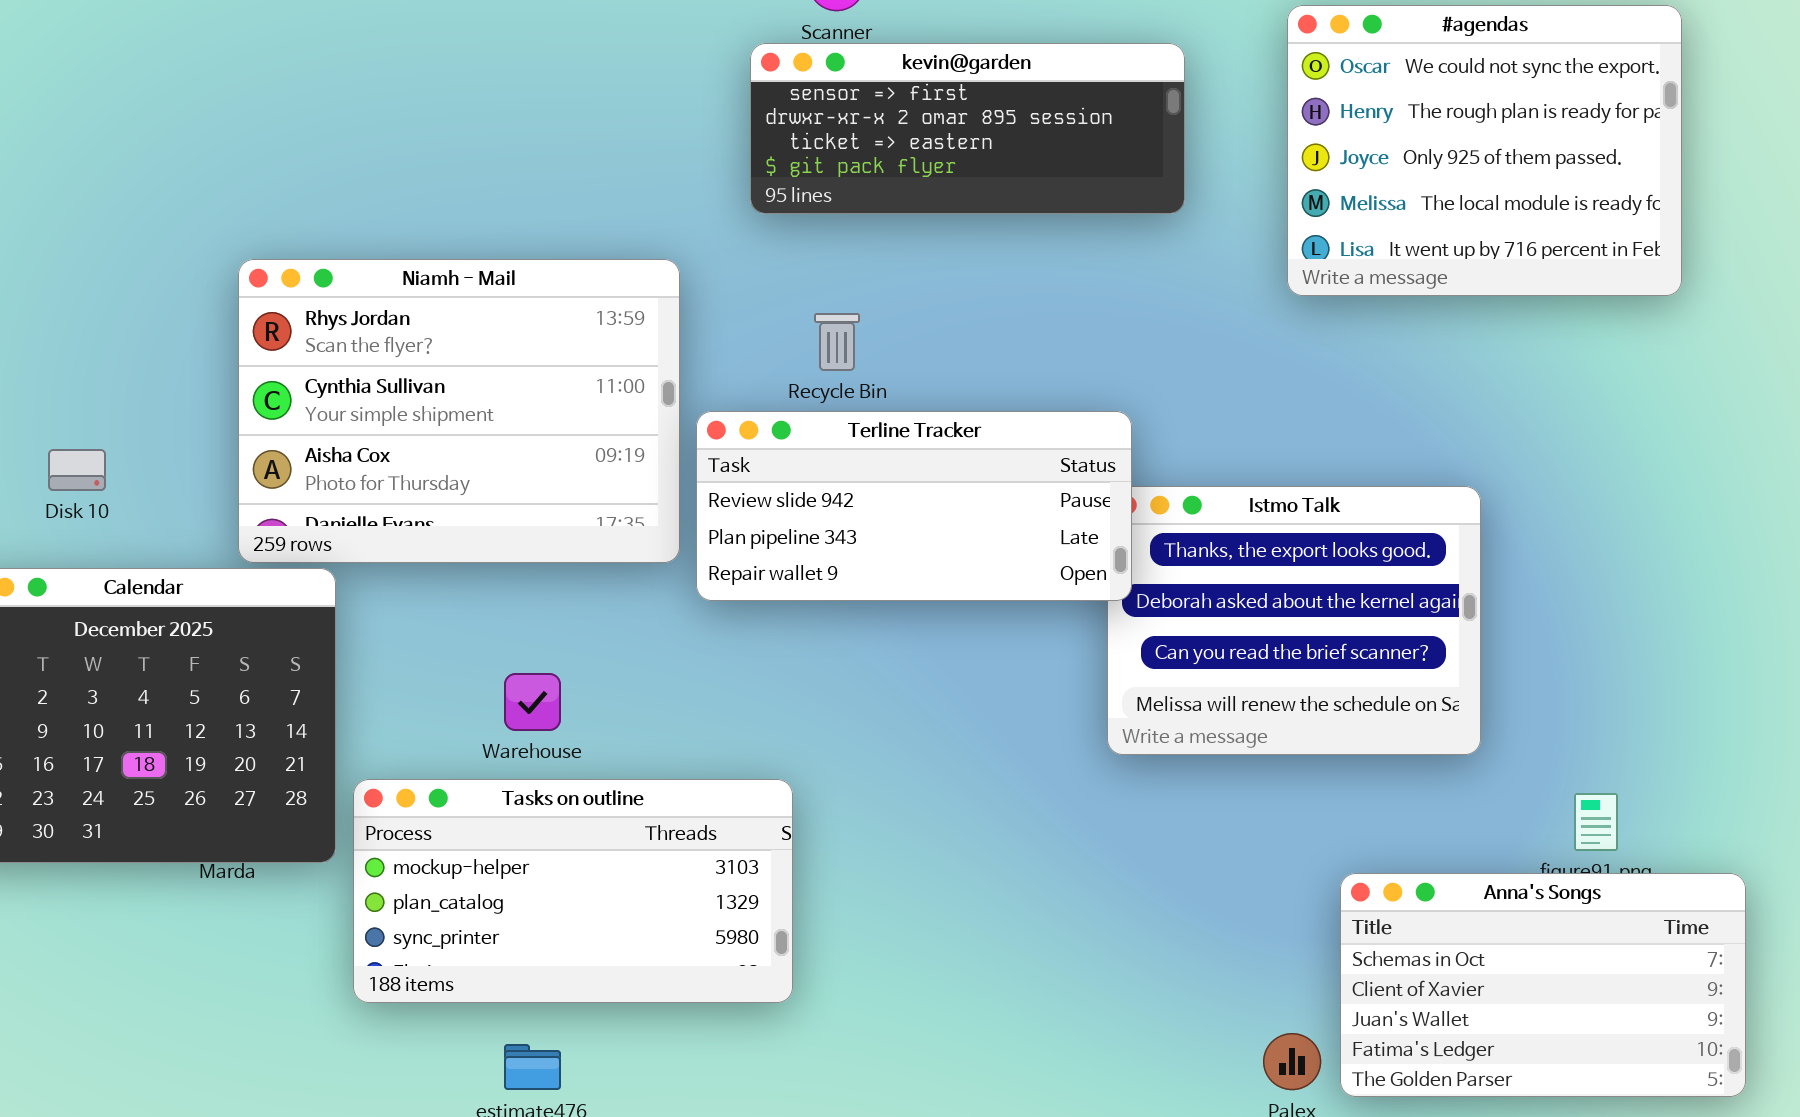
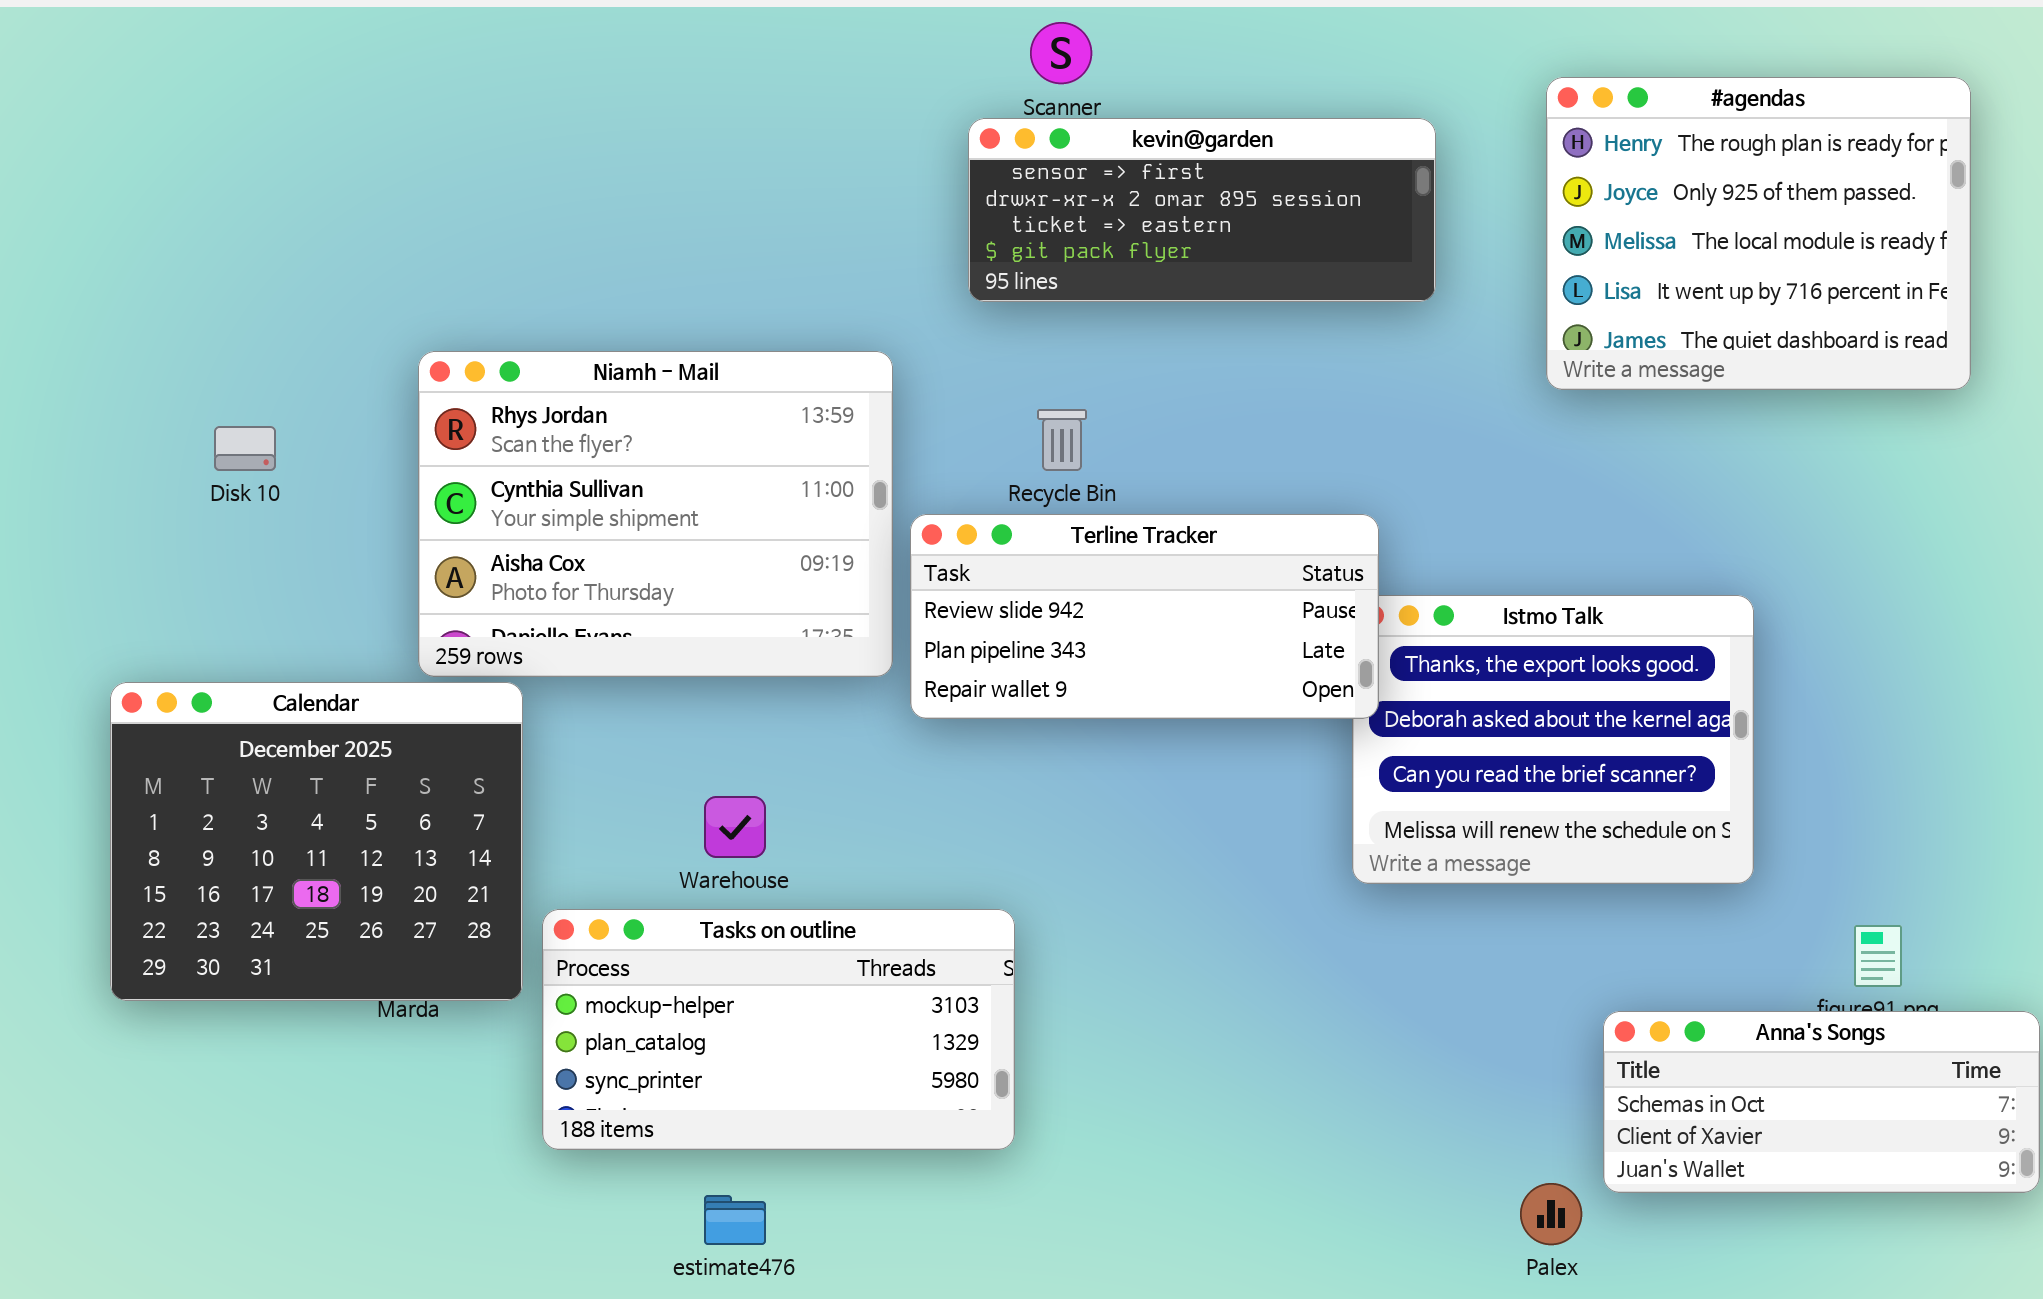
#agendas: [1287,5,1682,296] -> [1546,77,1971,390], scrolled down 1 row
Disk 10: [48,449,106,491] -> [214,426,276,471], moved
Anna's Songs: [1340,873,1746,1097] -> [1603,1011,2040,1193], resized

